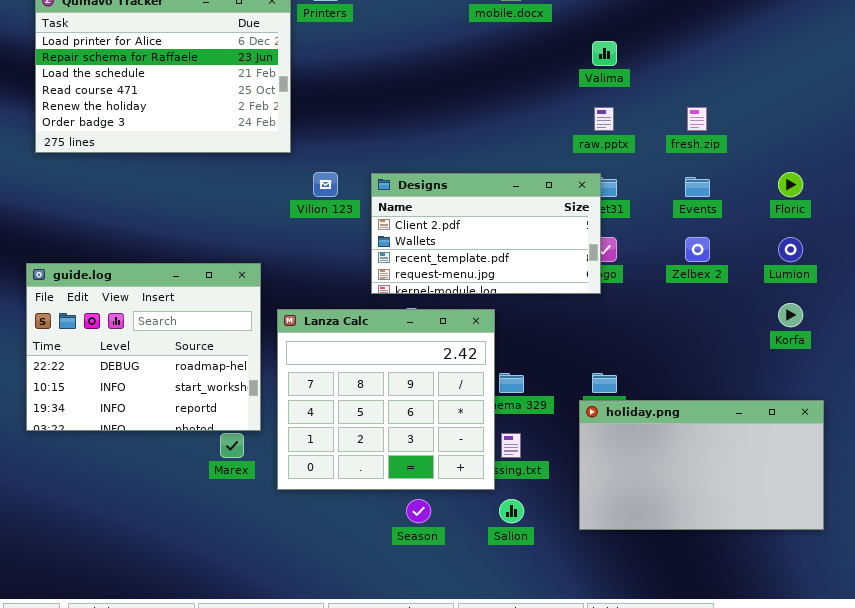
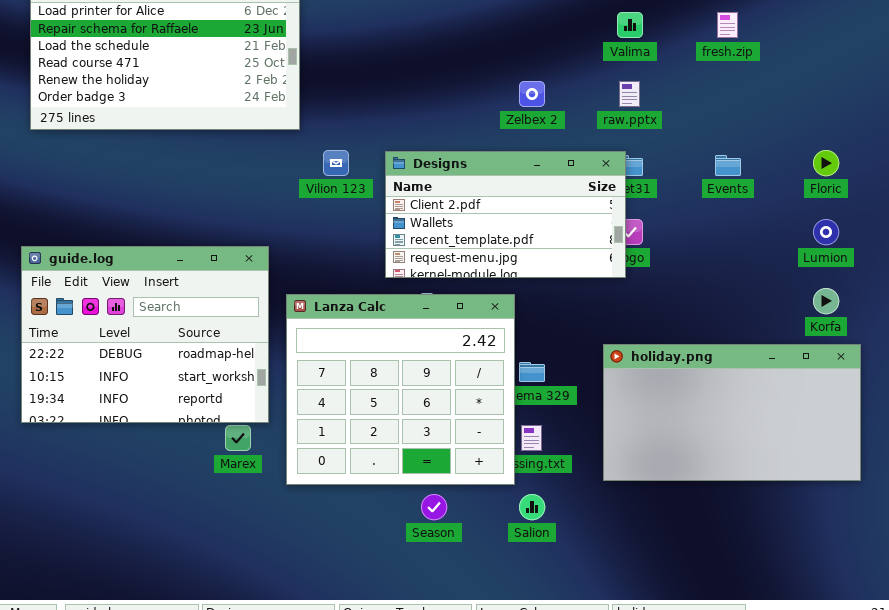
fresh.zip: [687,107,707,131] -> [717,12,738,38], moved
Zelbex 2: [685,237,710,262] -> [519,81,545,107], moved
holiday.png: [579,400,824,530] -> [603,344,861,481], moved

